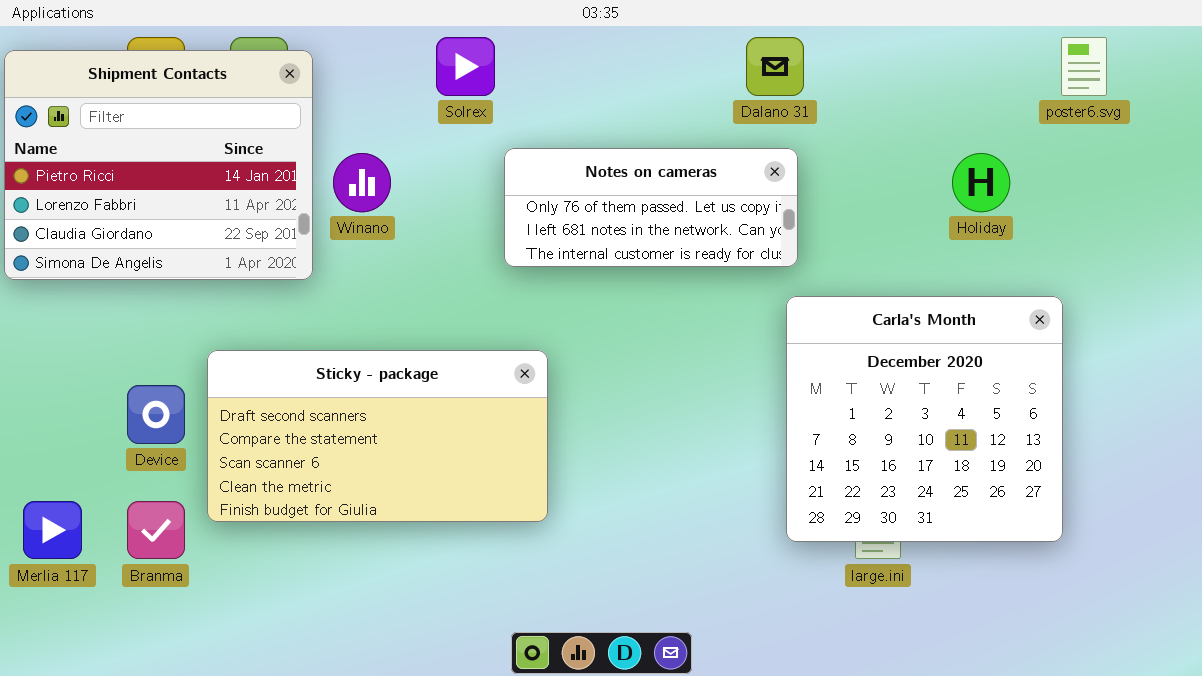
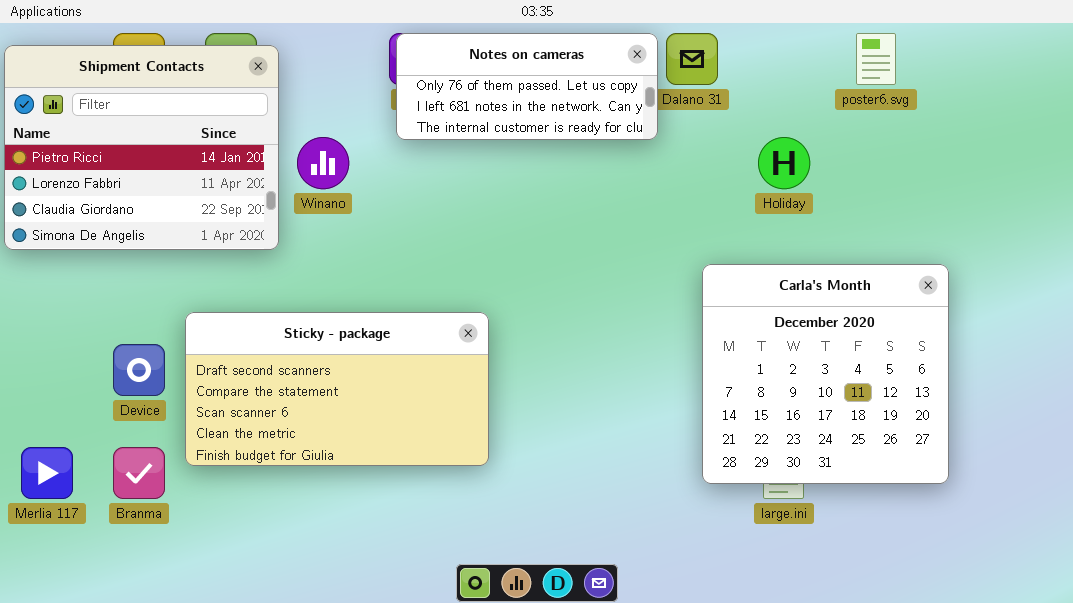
poster6.svg: [1061,37,1107,96] -> [856,33,896,85], moved
Notes on cameras: [504,148,798,267] -> [396,33,658,140], moved
Holiday: [952,153,1010,212] -> [758,137,810,189], moved

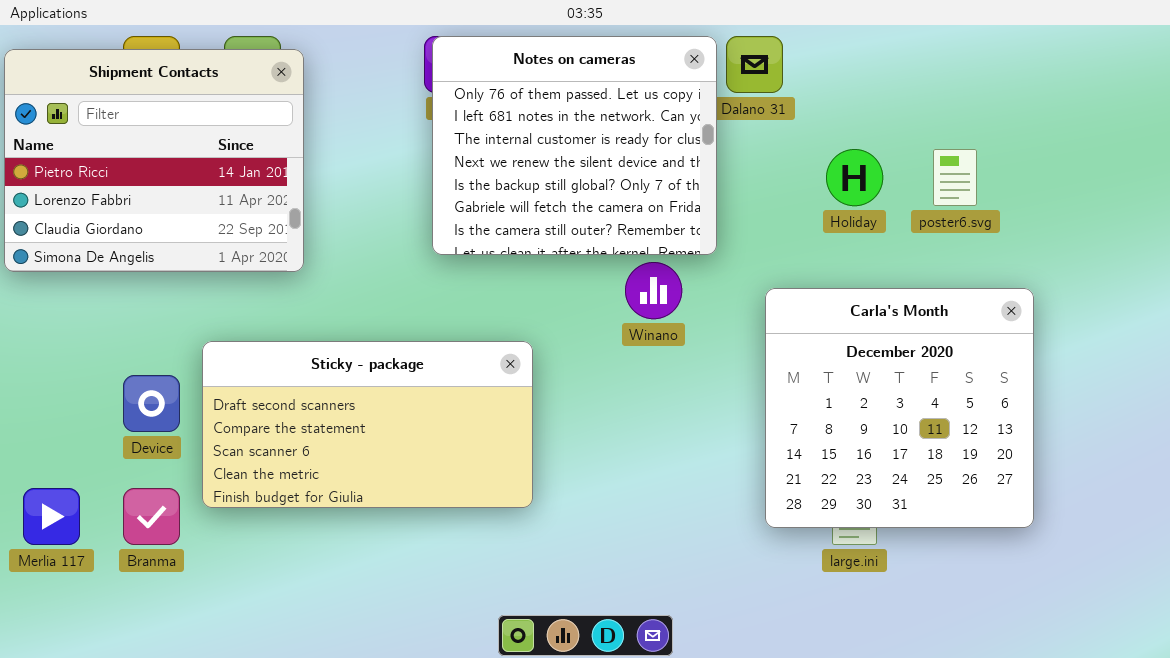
Notes on cameras: [396,33,658,140] -> [432,36,717,255], resized
poster6.svg: [856,33,896,85] -> [933,149,977,206], moved
Winano: [297,137,349,189] -> [625,262,682,319], moved

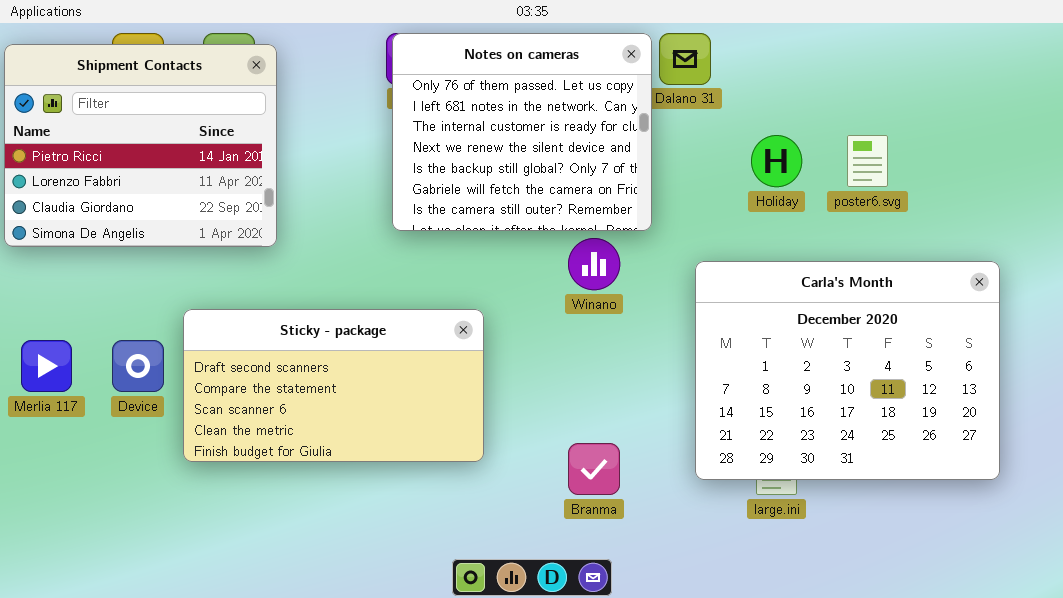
Carla's Month: [765,288,1034,528] -> [695,261,1000,480], resized
Merlia 117: [23,488,80,545] -> [21,340,72,392], moved
Branma: [123,488,180,545] -> [568,443,620,495], moved

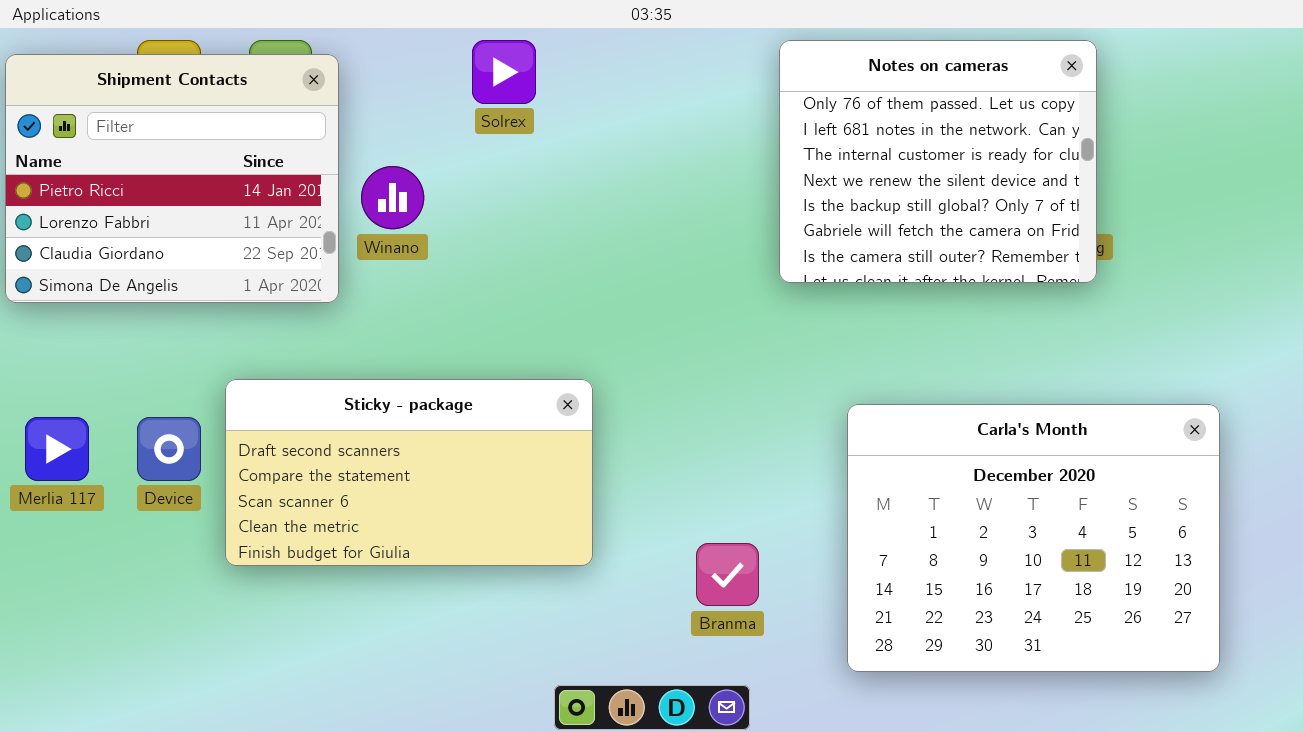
Notes on cameras: [392,33,652,231] -> [779,40,1097,283], moved
Winano: [568,238,620,290] -> [361,166,424,229], moved
Carla's Month: [695,261,1000,480] -> [847,404,1220,672], moved

